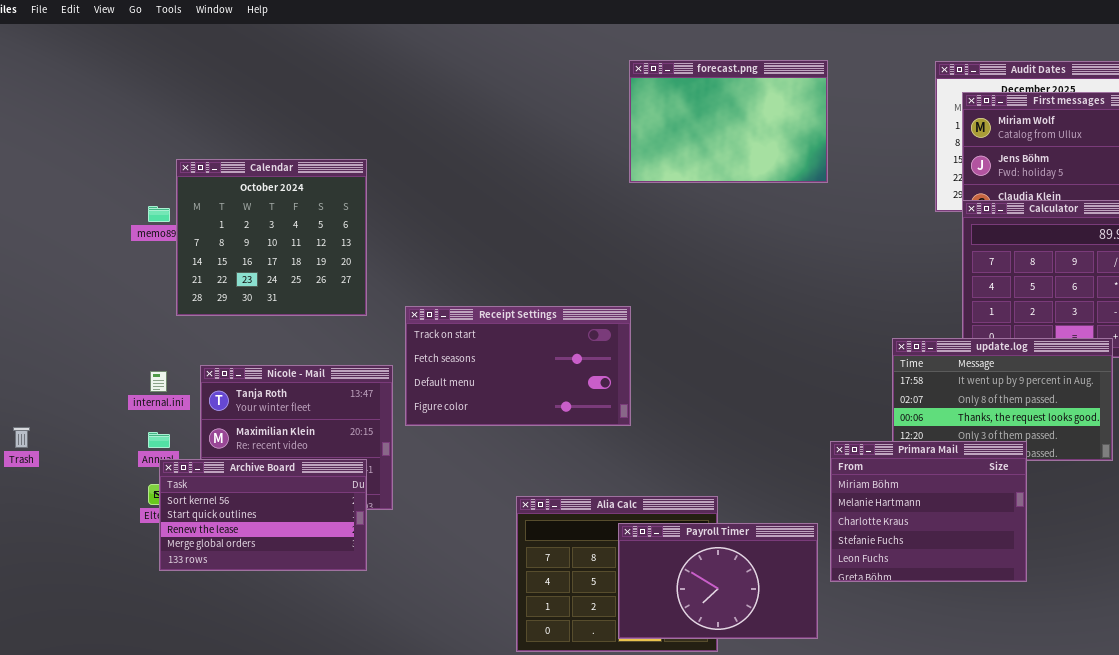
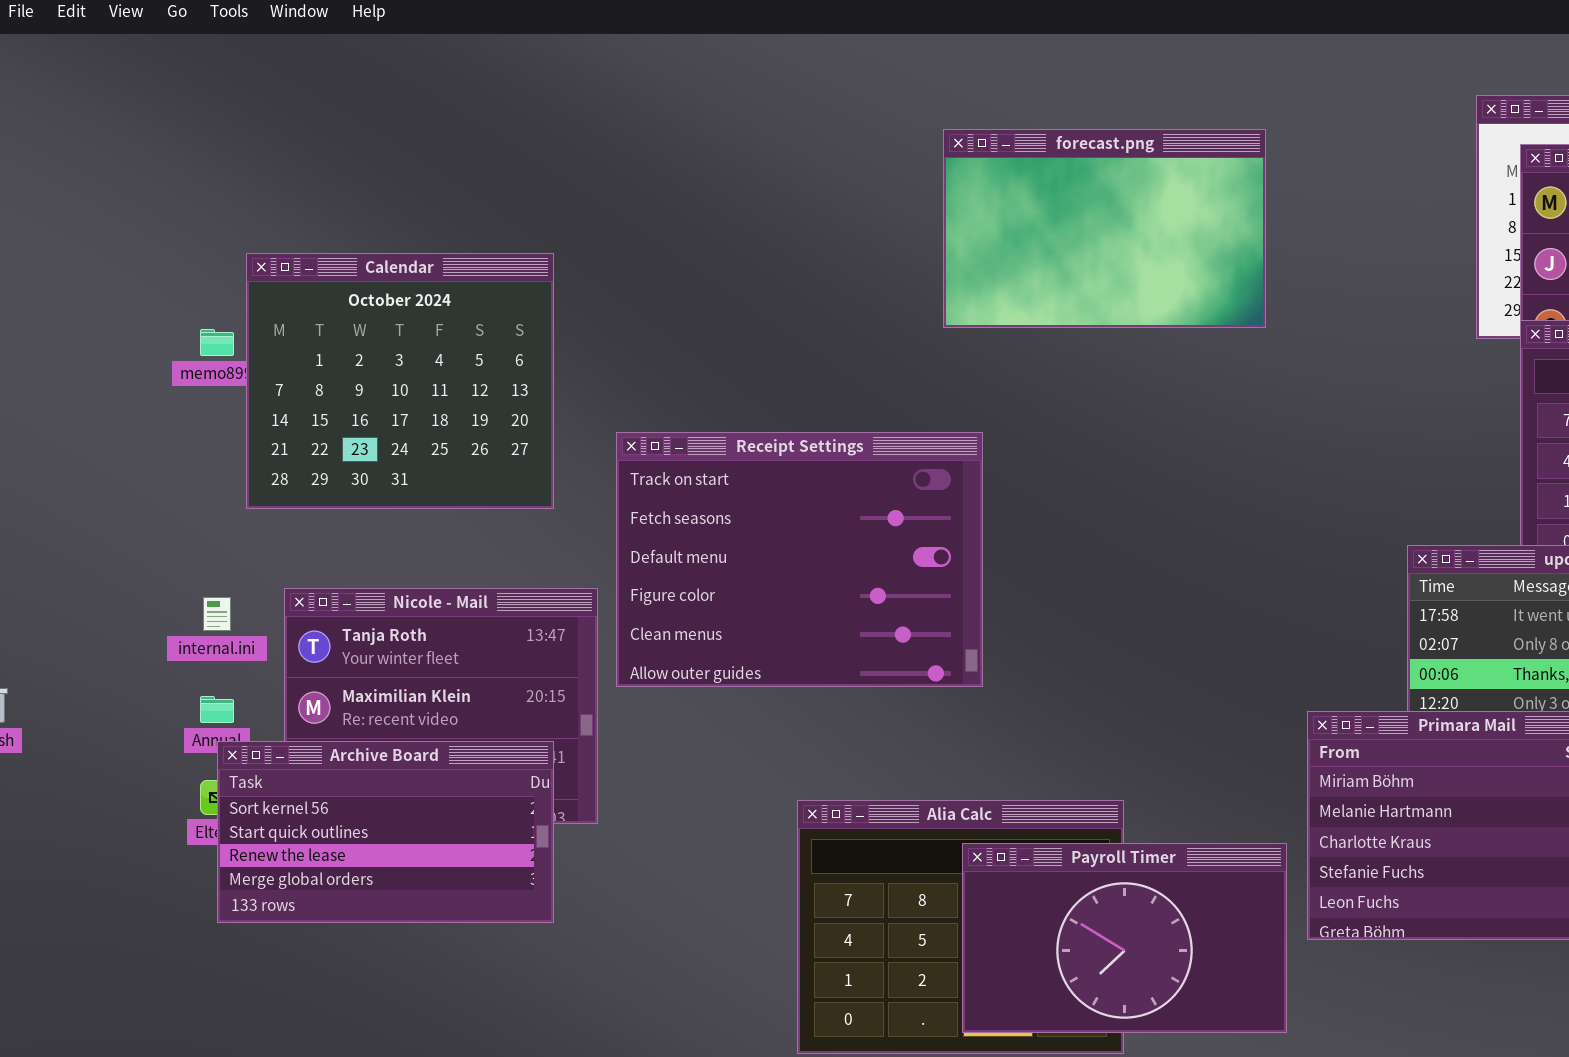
forecast.png: [629,60,828,183] -> [943,129,1266,328], moved
Receipt Settings: [405,306,631,426] -> [616,432,983,687], resized

